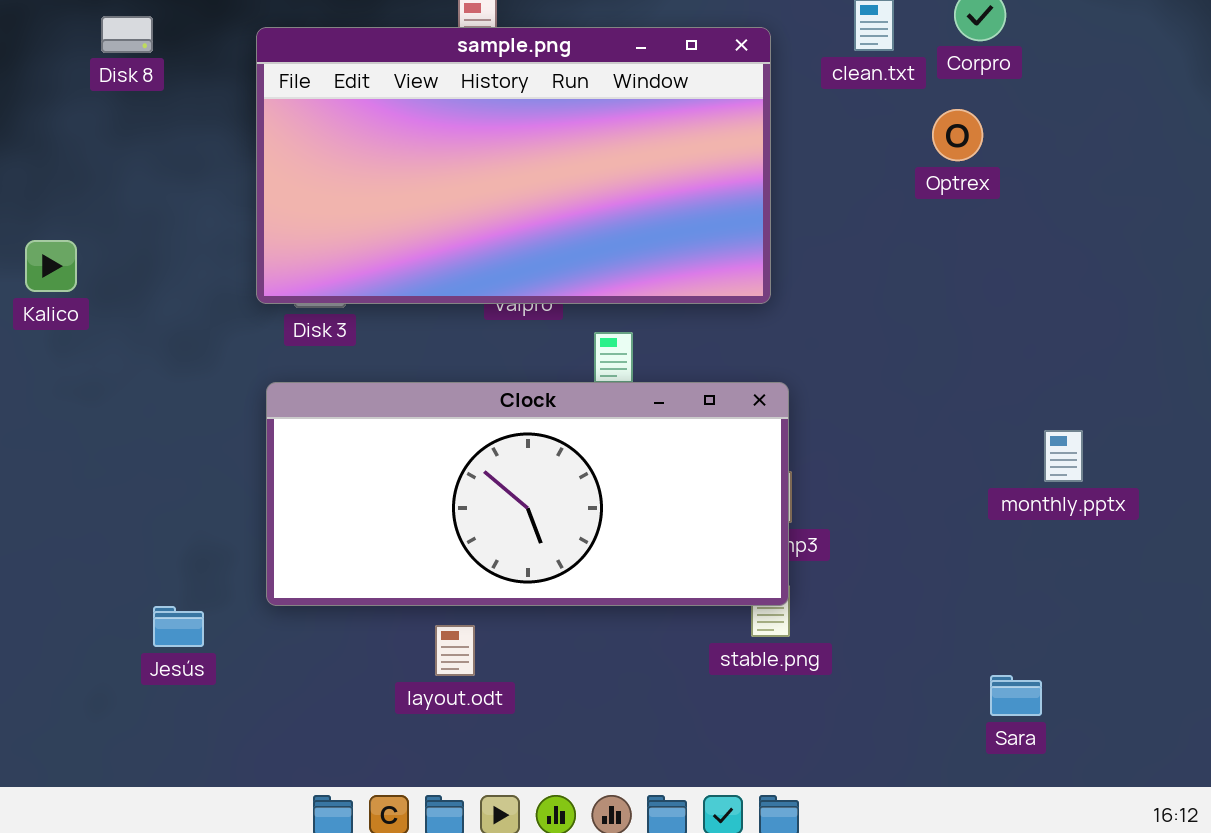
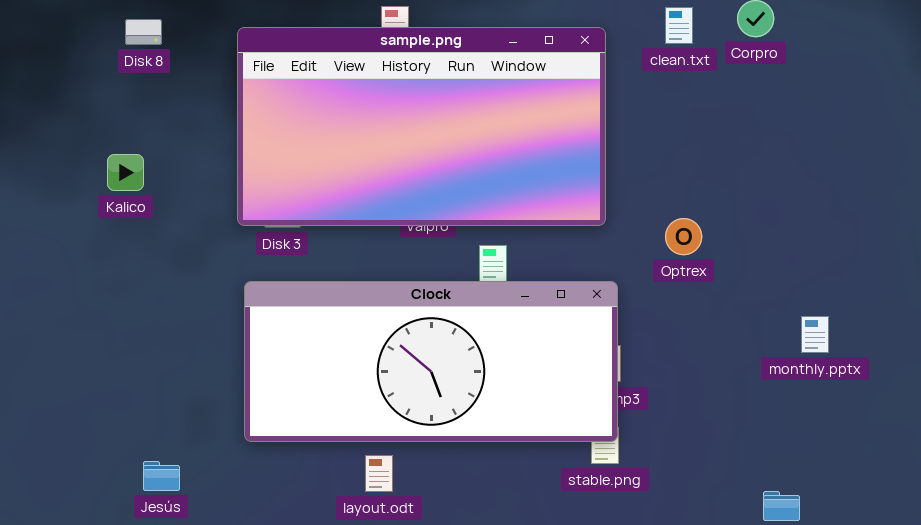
Optrex: [932,109,983,161] -> [665,218,702,255], moved
Kalico: [25,240,77,292] -> [107,154,144,191], moved
Jesús: [153,606,204,647] -> [143,461,180,491], moved

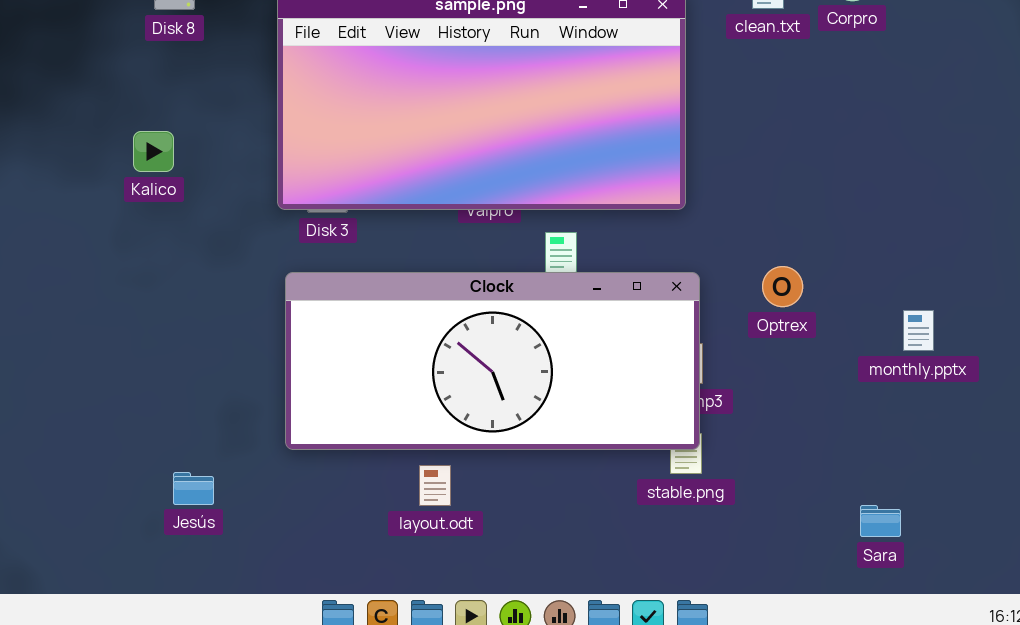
Optrex: [665,218,702,255] -> [762,266,803,307], moved

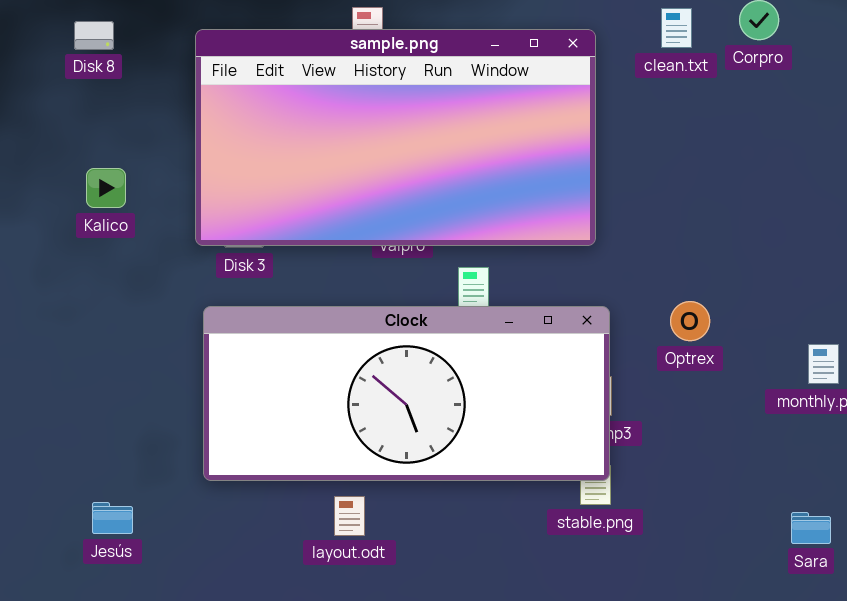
Kalico: [133,131,174,172] -> [86,168,126,208], moved
Sara: [860,505,901,537] -> [791,512,831,544], moved

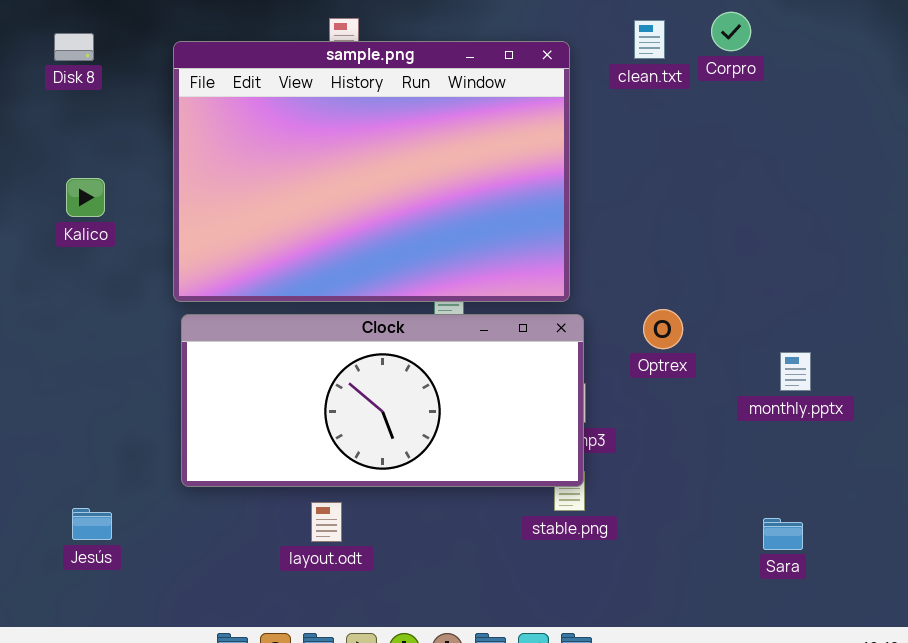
sample.png: [195,29,596,246] -> [173,41,570,302], resized

